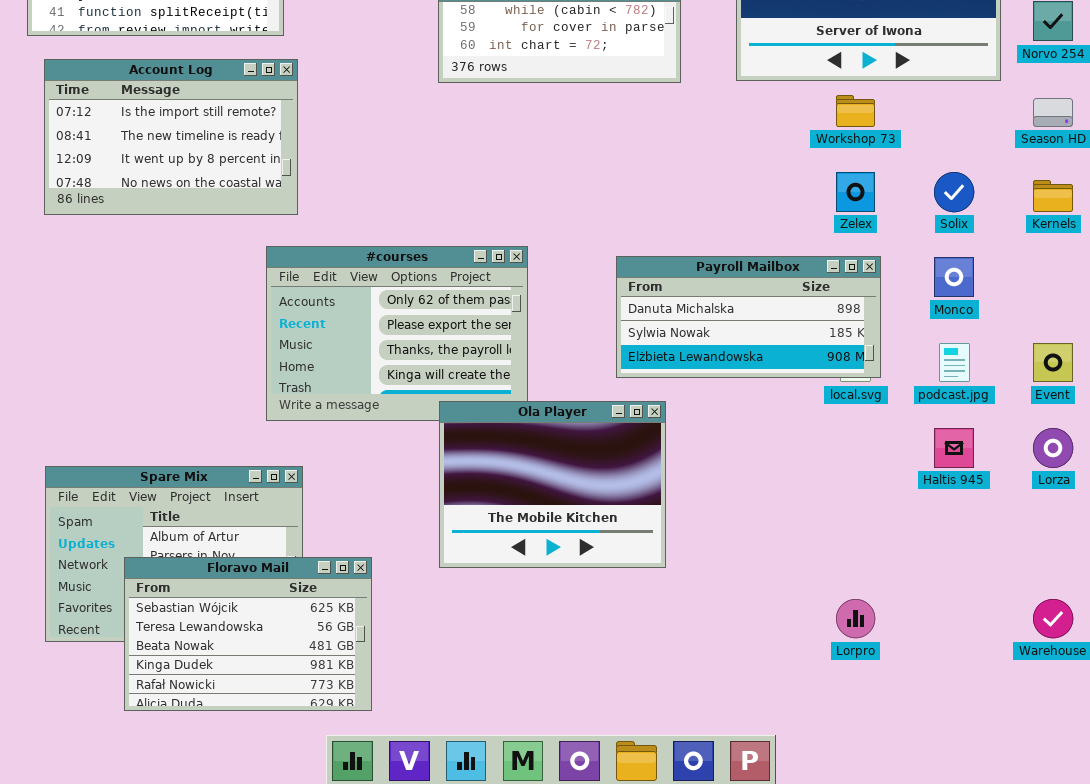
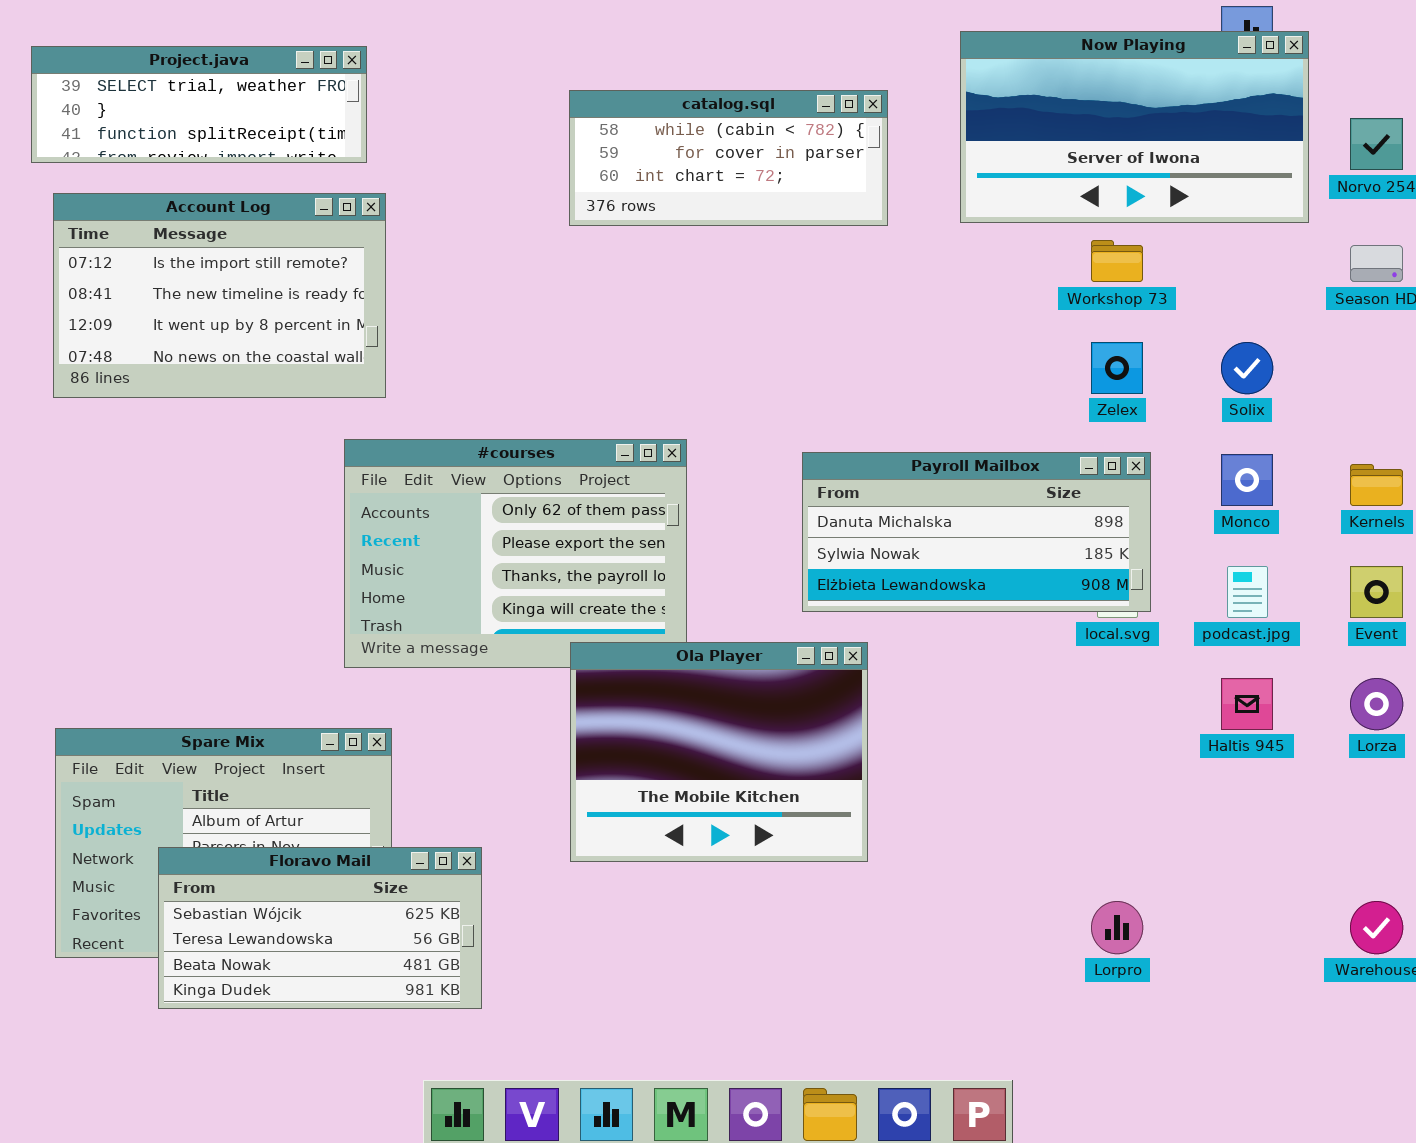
Kernels: [1033,180,1073,212] -> [1350,464,1403,506], moved
Floravo Mail: [124,557,372,711] -> [158,847,482,1009], resized

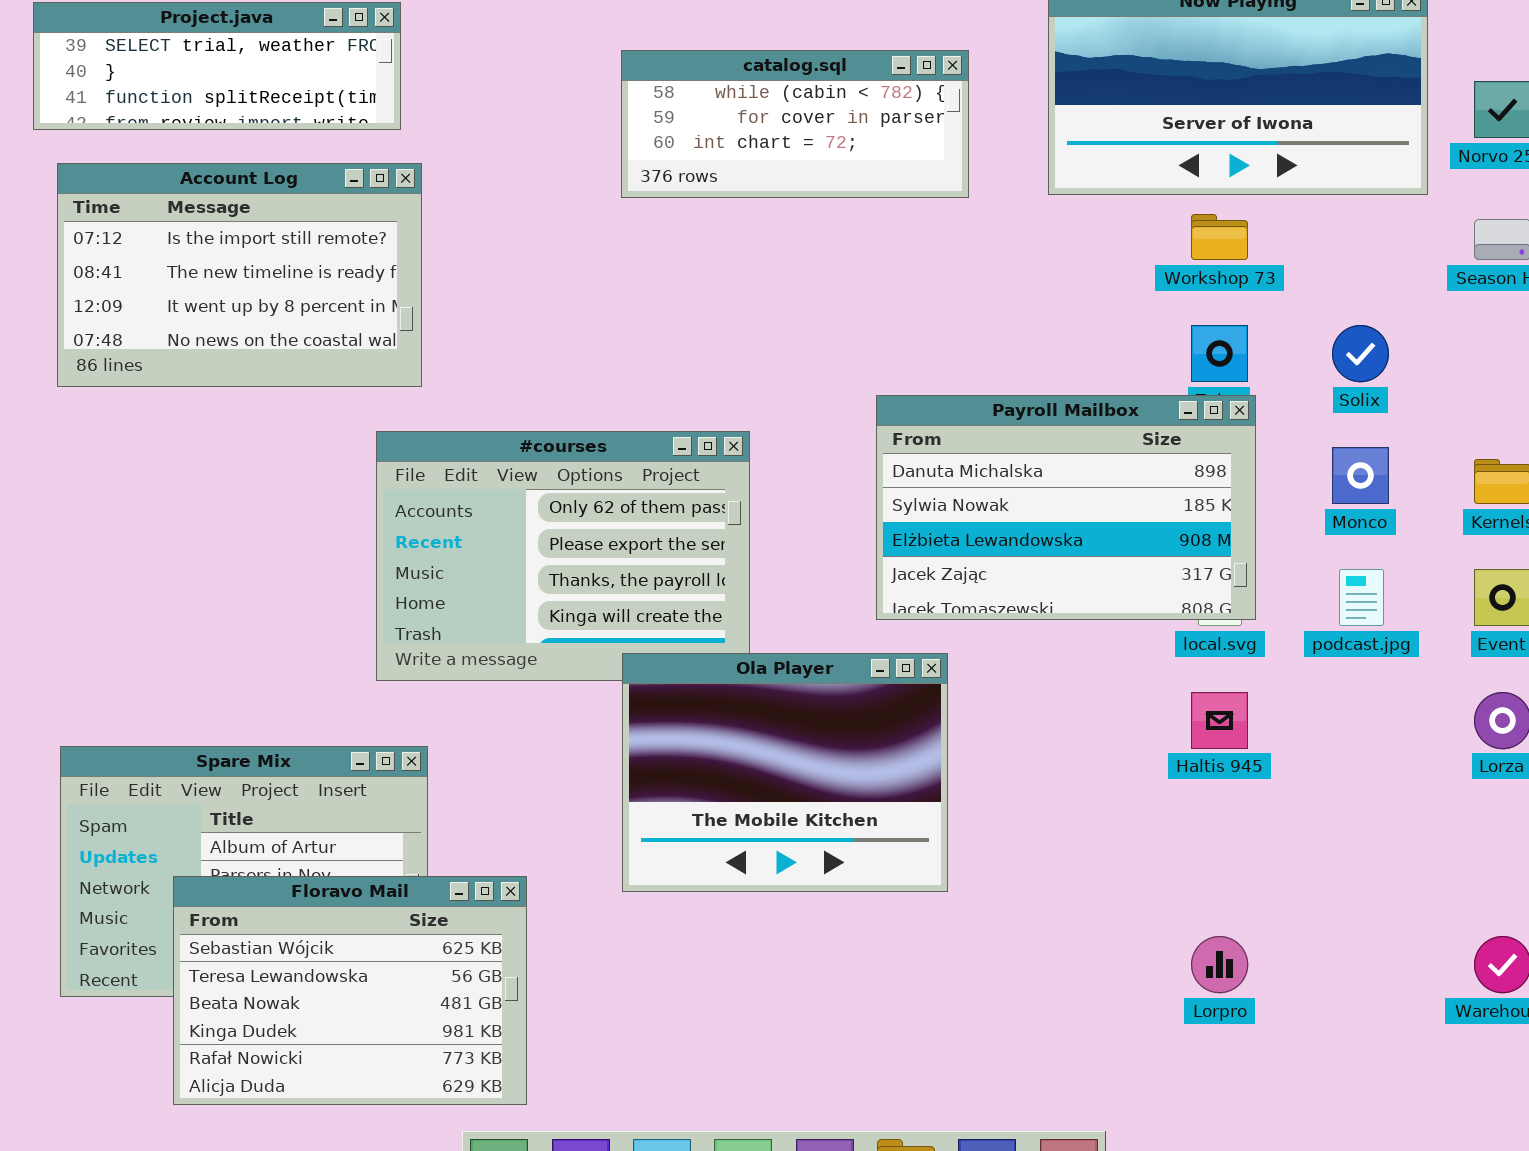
Payroll Mailbox: [802,452,1151,612] -> [876,395,1256,620], resized
Haltis 945: [1221,678,1273,730] -> [1191,692,1248,749], moved
Floravo Mail: [158,847,482,1009] -> [173,876,527,1105], resized

